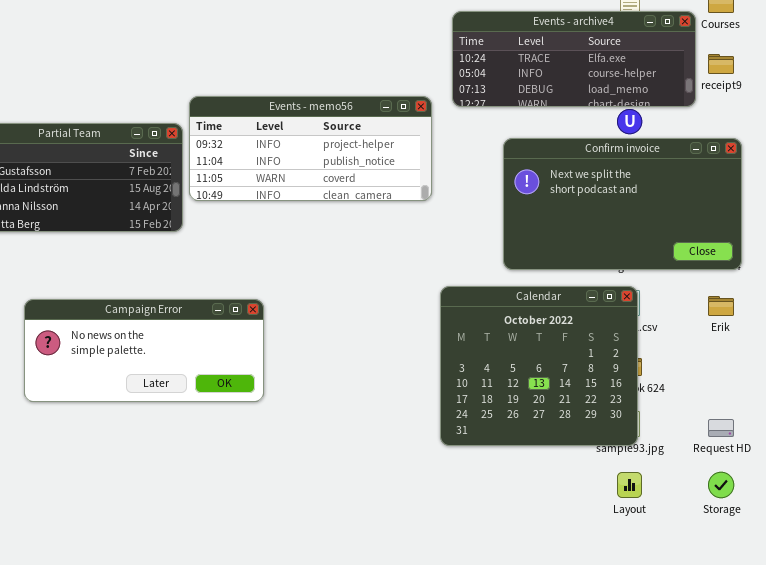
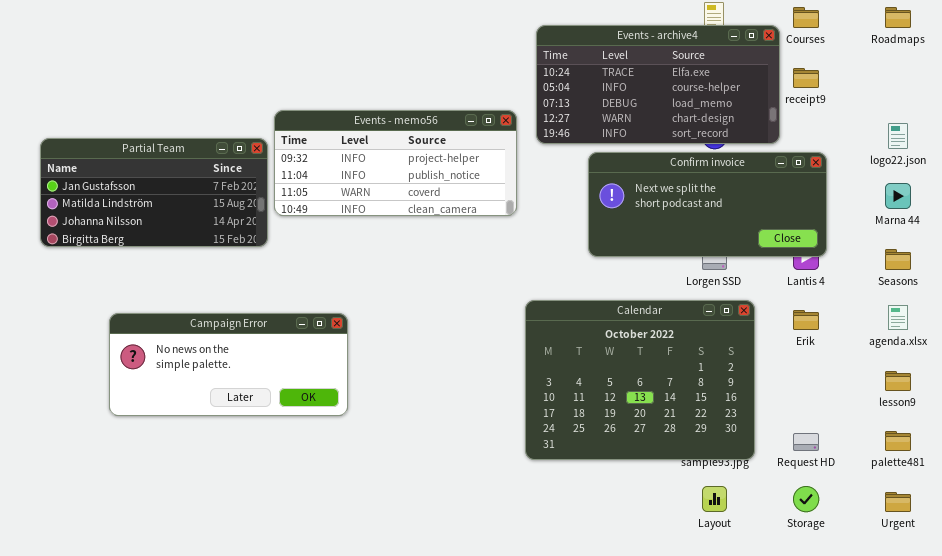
Events - archive4: [452,11,696,107] -> [536,25,780,144], resized
Confirm invoice: [503,138,742,270] -> [588,152,827,257], resized
Calendar: [440,286,638,446] -> [525,300,755,460], resized

